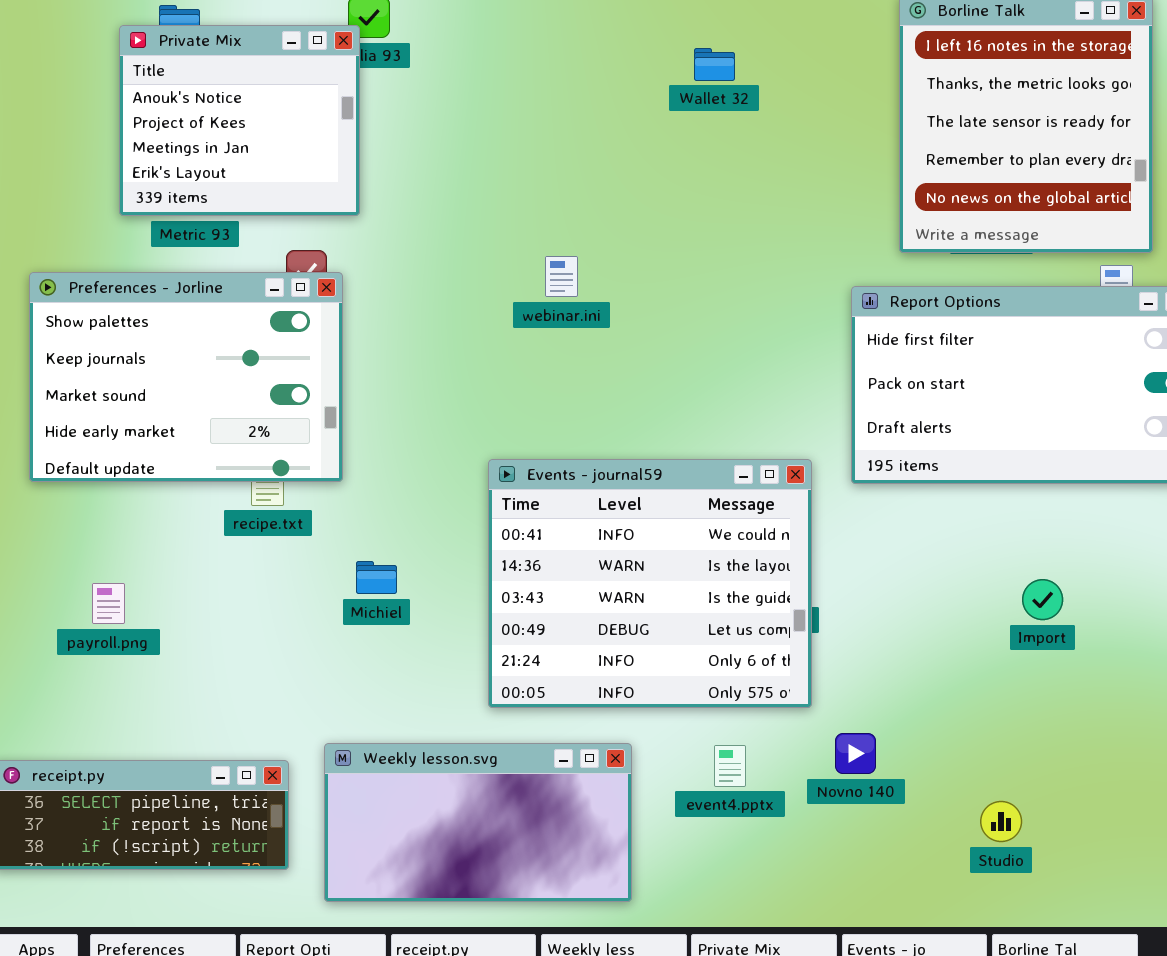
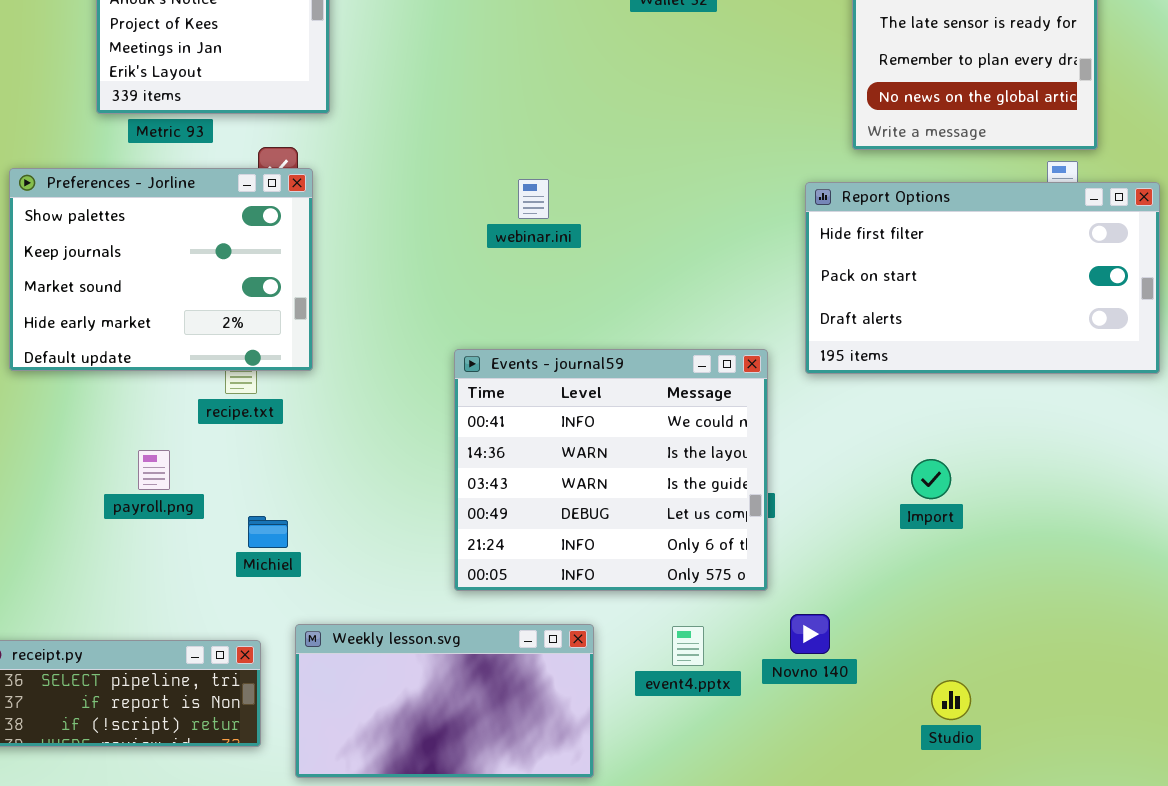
webinar.ini: [545,256,578,297] -> [518,179,549,219], moved
Michiel: [356,561,397,594] -> [248,516,288,548], moved
Import: [1022,579,1063,620] -> [911,459,951,499], moved
payroll.png: [92,583,125,624] -> [138,450,170,490], moved

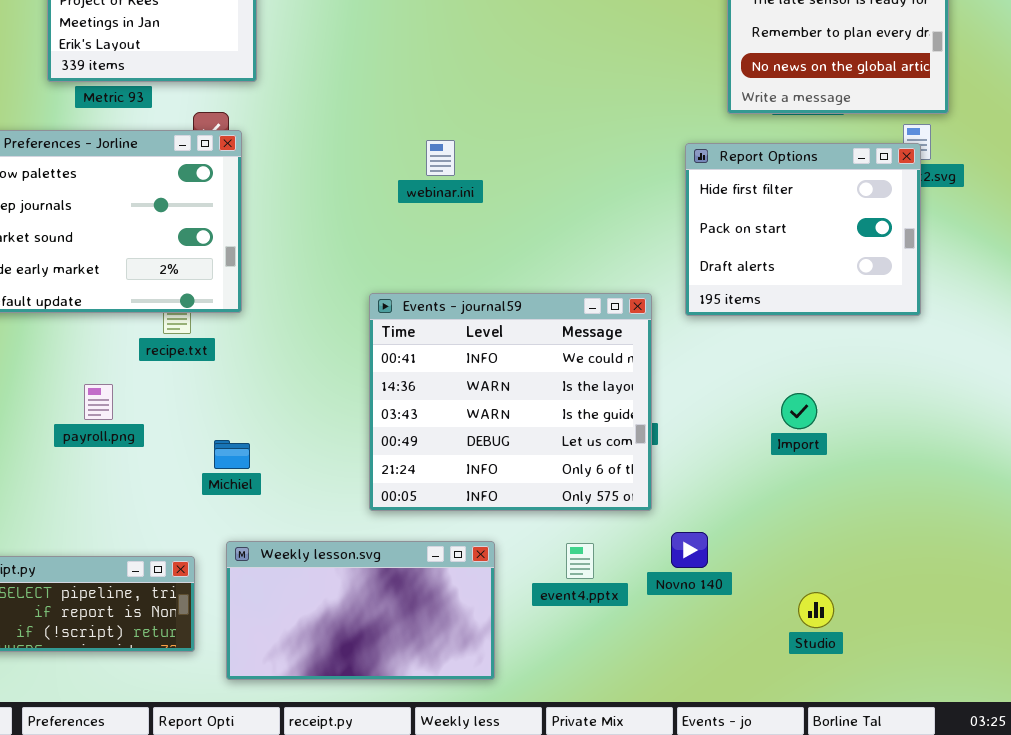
Report Options: [805,182,1160,374] -> [685,143,921,316], resized
Michiel: [248,516,288,548] -> [214,440,250,469], moved

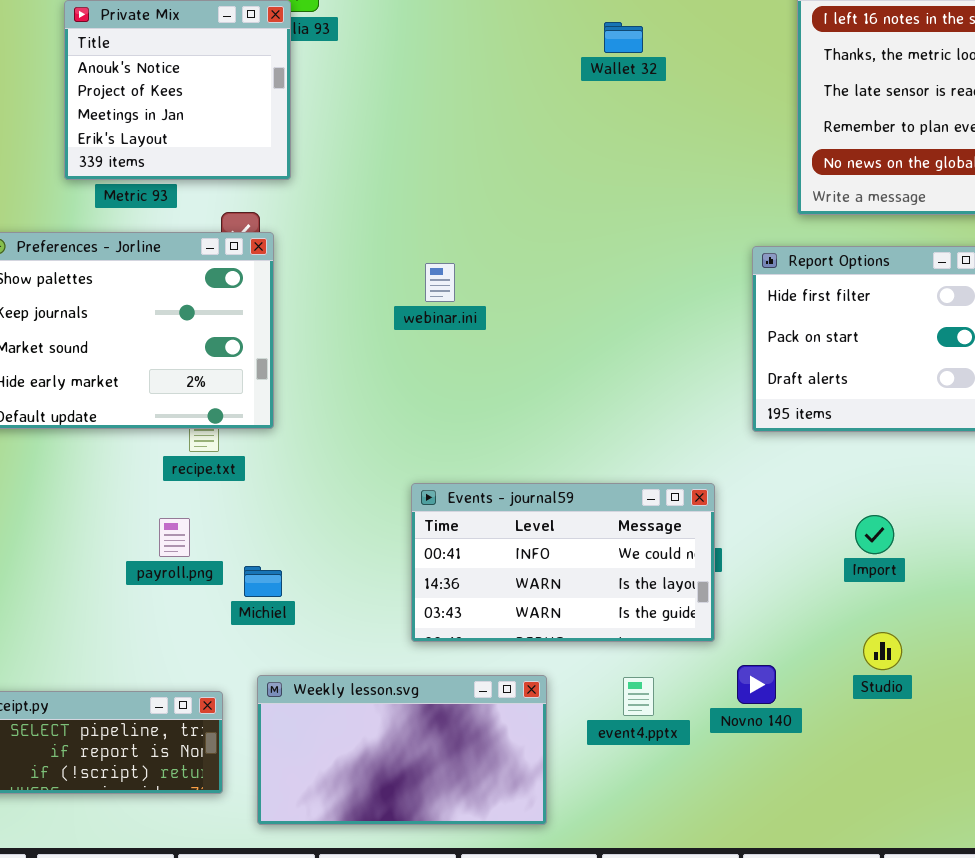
webinar.ini: [426,140,455,176] -> [425,263,455,302], moved
Events - journal59: [369,293,652,511] -> [411,483,715,642], resized
payroll.png: [84,384,113,420] -> [159,518,190,557], moved
Studio: [798,592,834,628] -> [863,632,902,670], moved

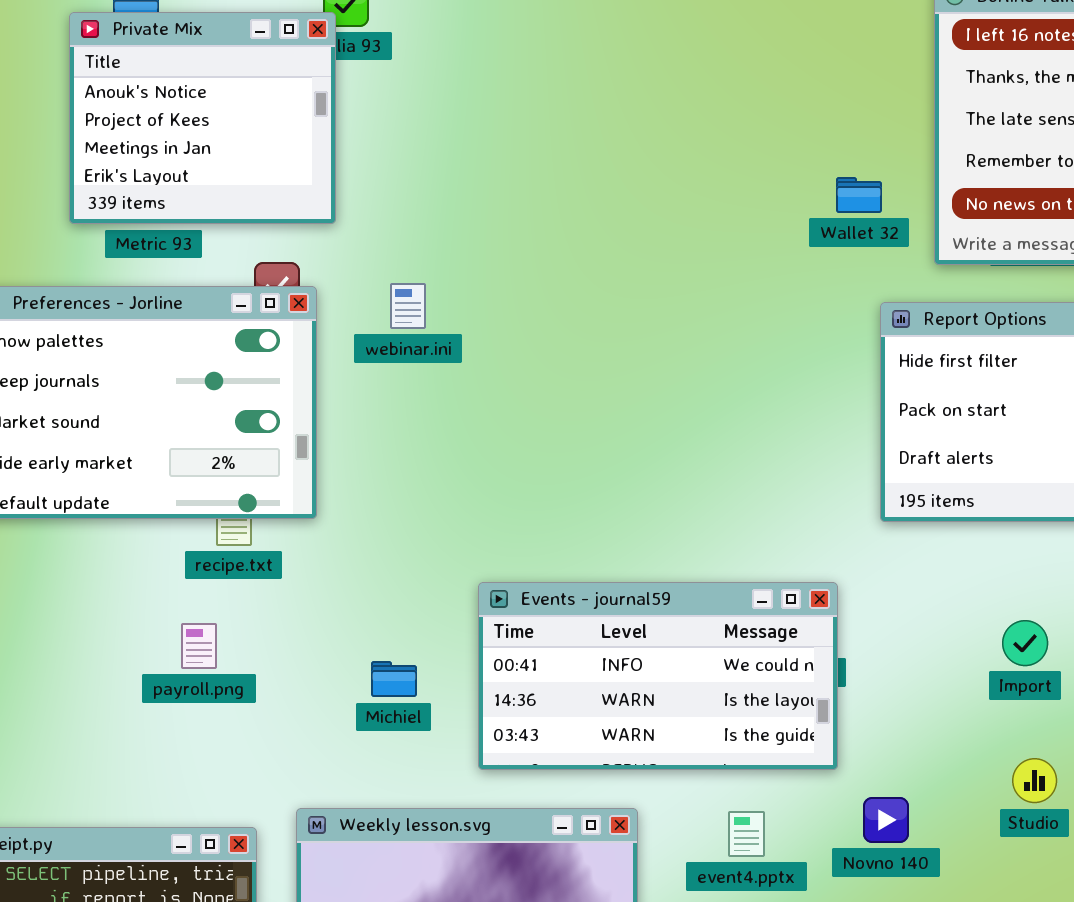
Wallet 32: [604,22,643,53] -> [836,177,882,213], moved
webinar.ini: [425,263,455,302] -> [390,283,426,329], moved
Michiel: [244,566,282,597] -> [371,661,417,697], moved

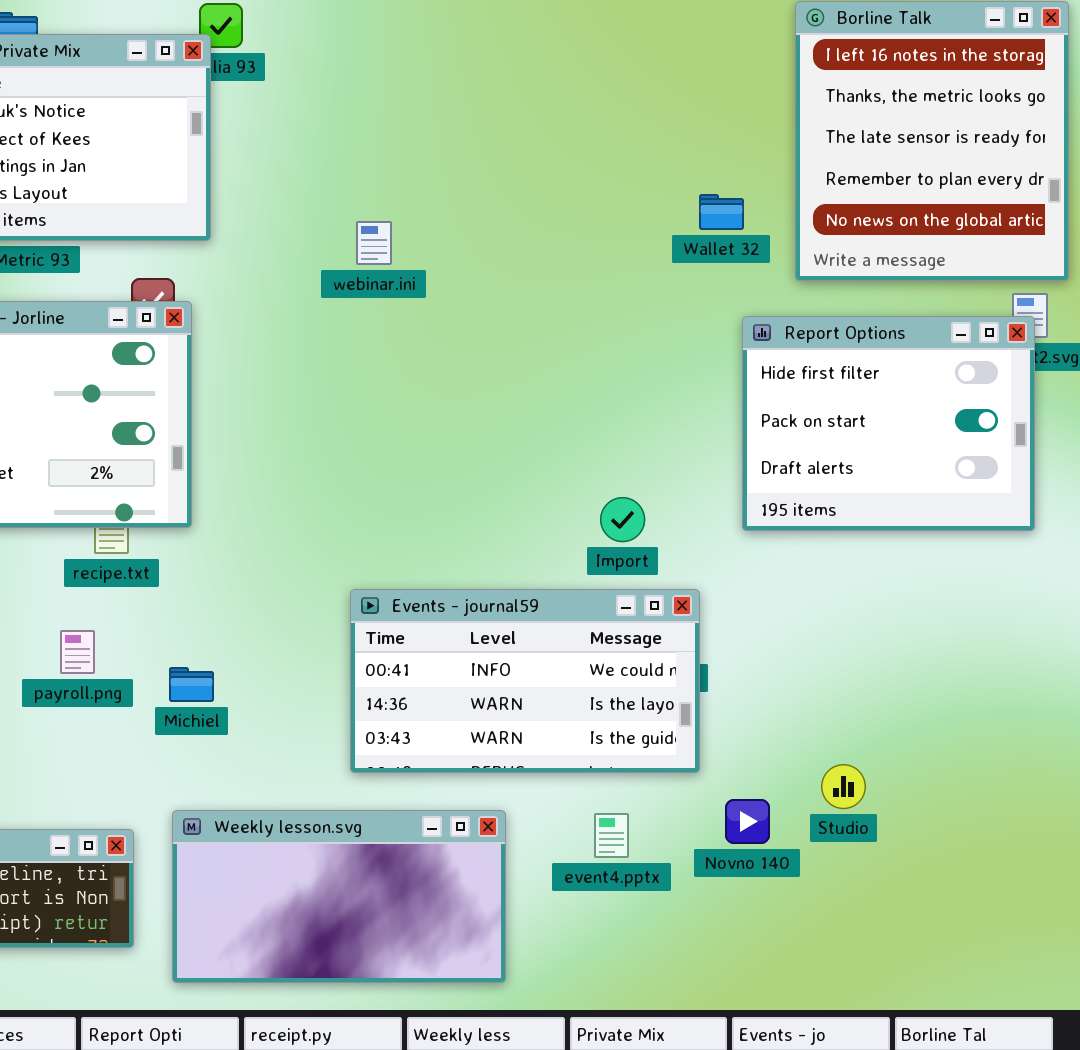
webinar.ini: [390,283,426,329] -> [356,221,392,265], moved
Import: [1002,620,1048,666] -> [600,497,645,542], moved
Michiel: [371,661,417,697] -> [169,667,214,702], moved
Studio: [1012,758,1057,803] -> [821,764,866,809], moved

